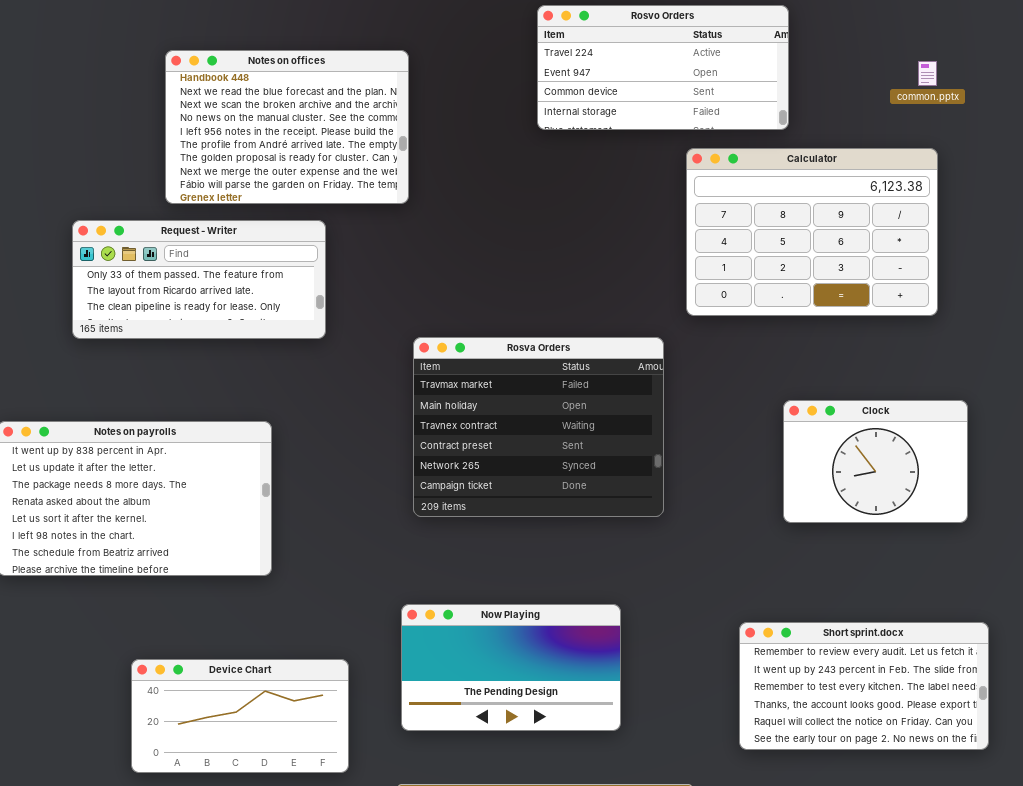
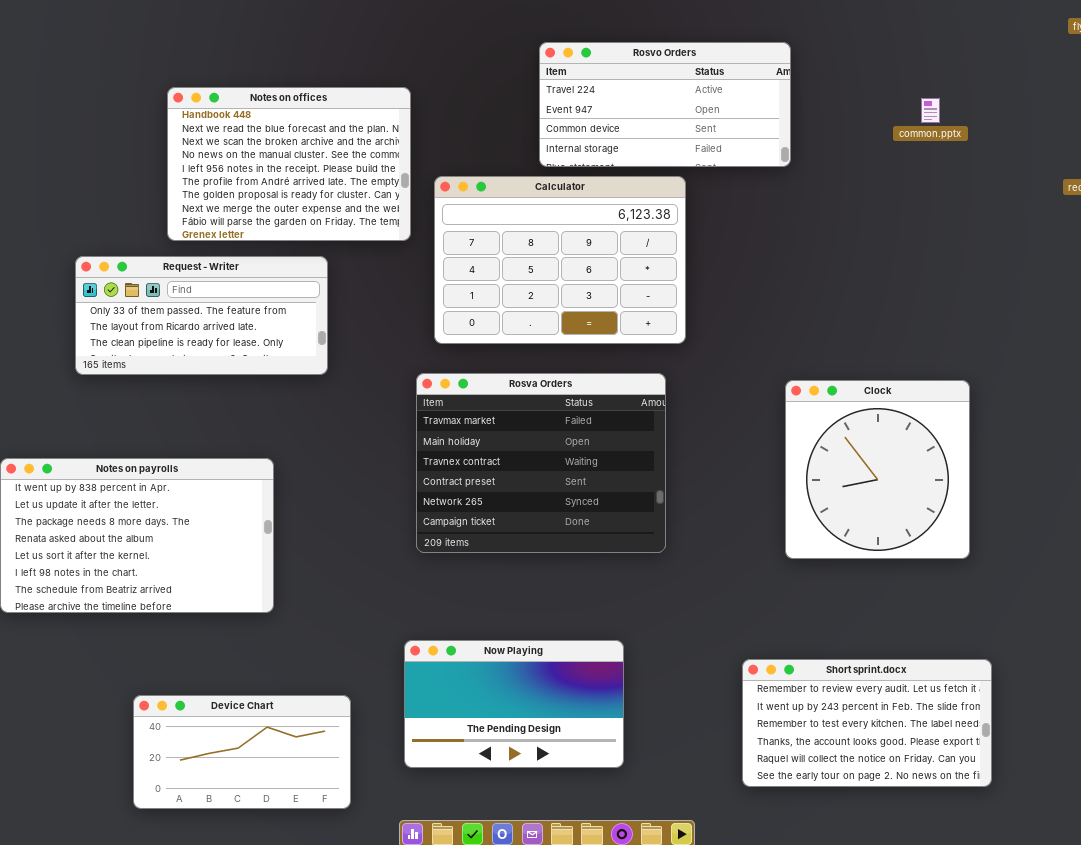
Calculator: [686,148,938,316] -> [434,176,686,344], moved
Clock: [783,400,968,523] -> [785,380,970,559], resized

